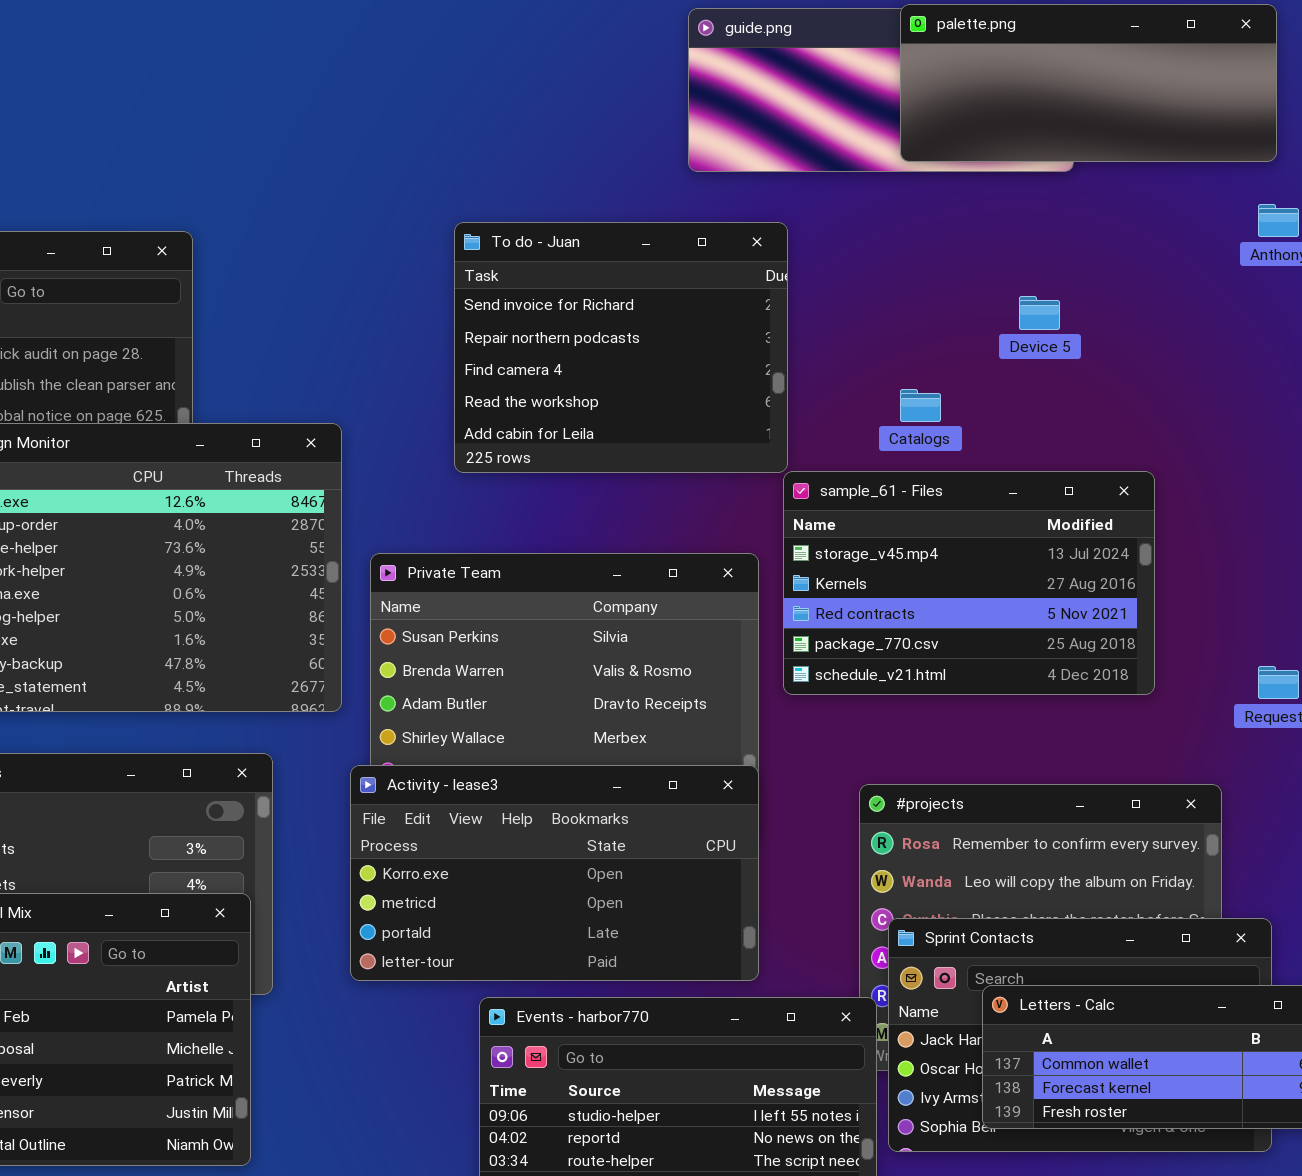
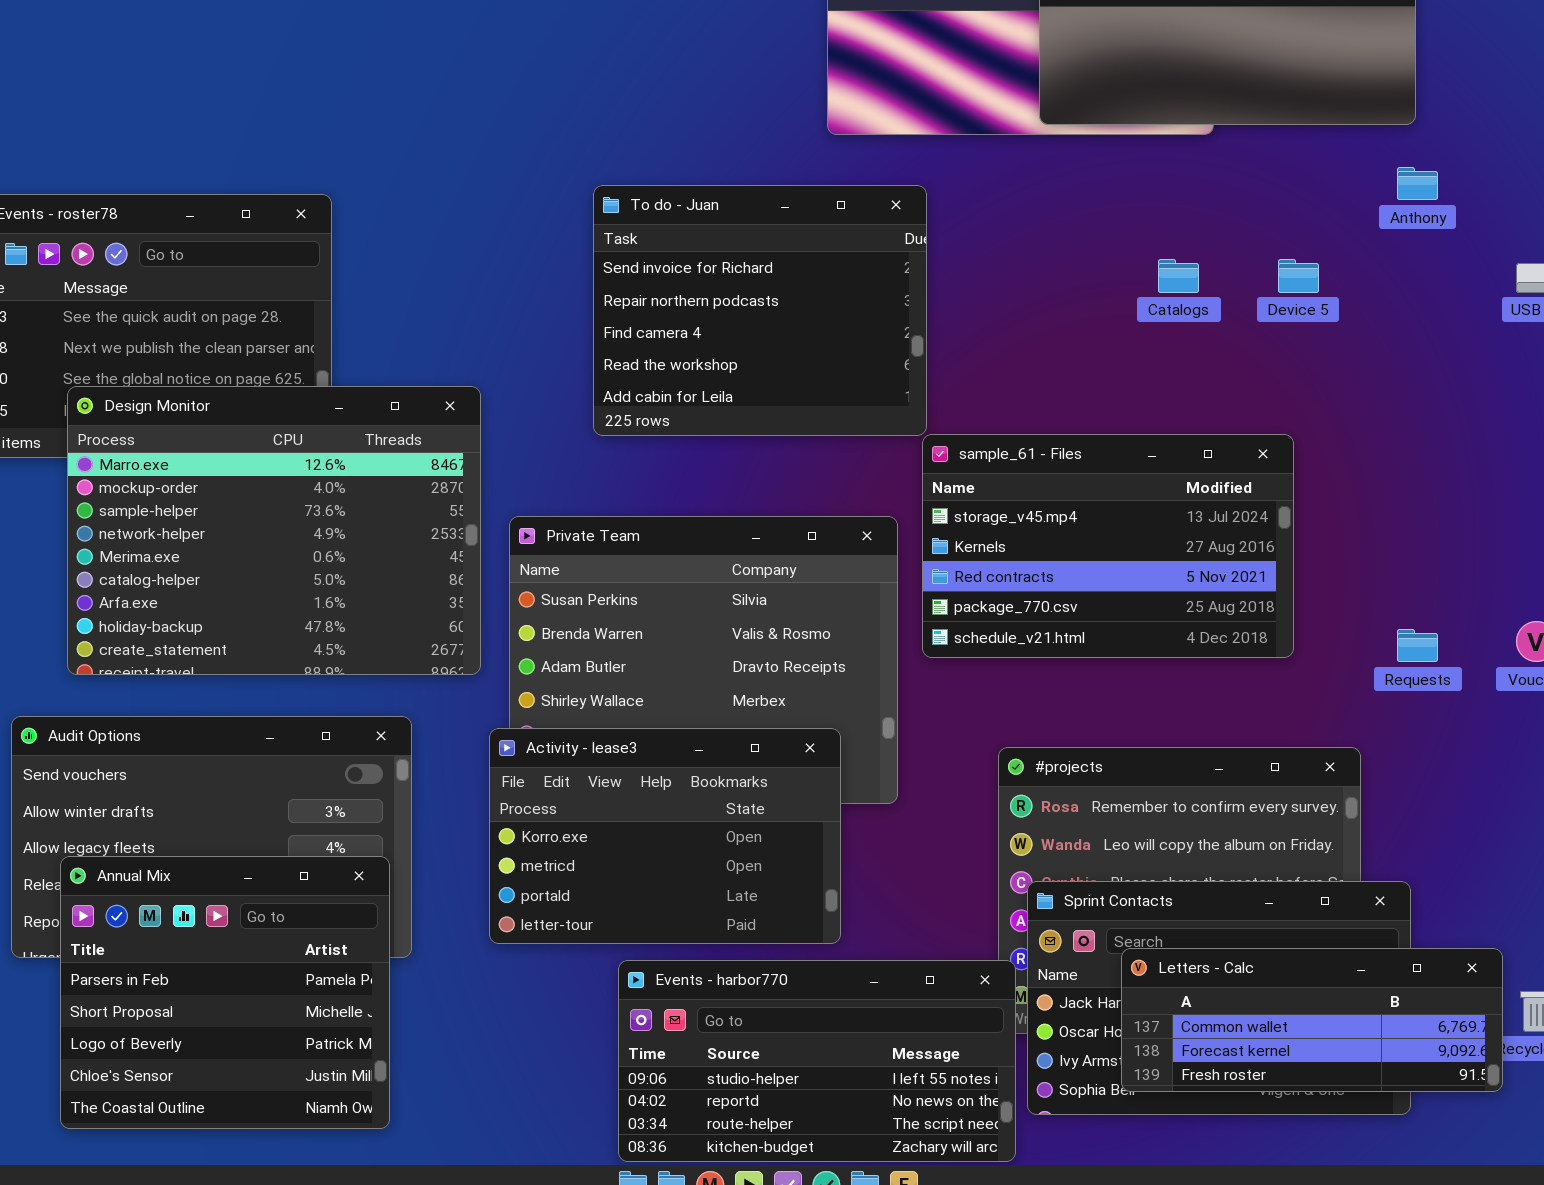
Device 5: [1019,296,1060,330] -> [1278,259,1319,293], moved
Catalogs: [900,389,941,422] -> [1158,259,1199,293], moved
Activity - lease3: [350,765,759,981] -> [489,728,841,944], resized

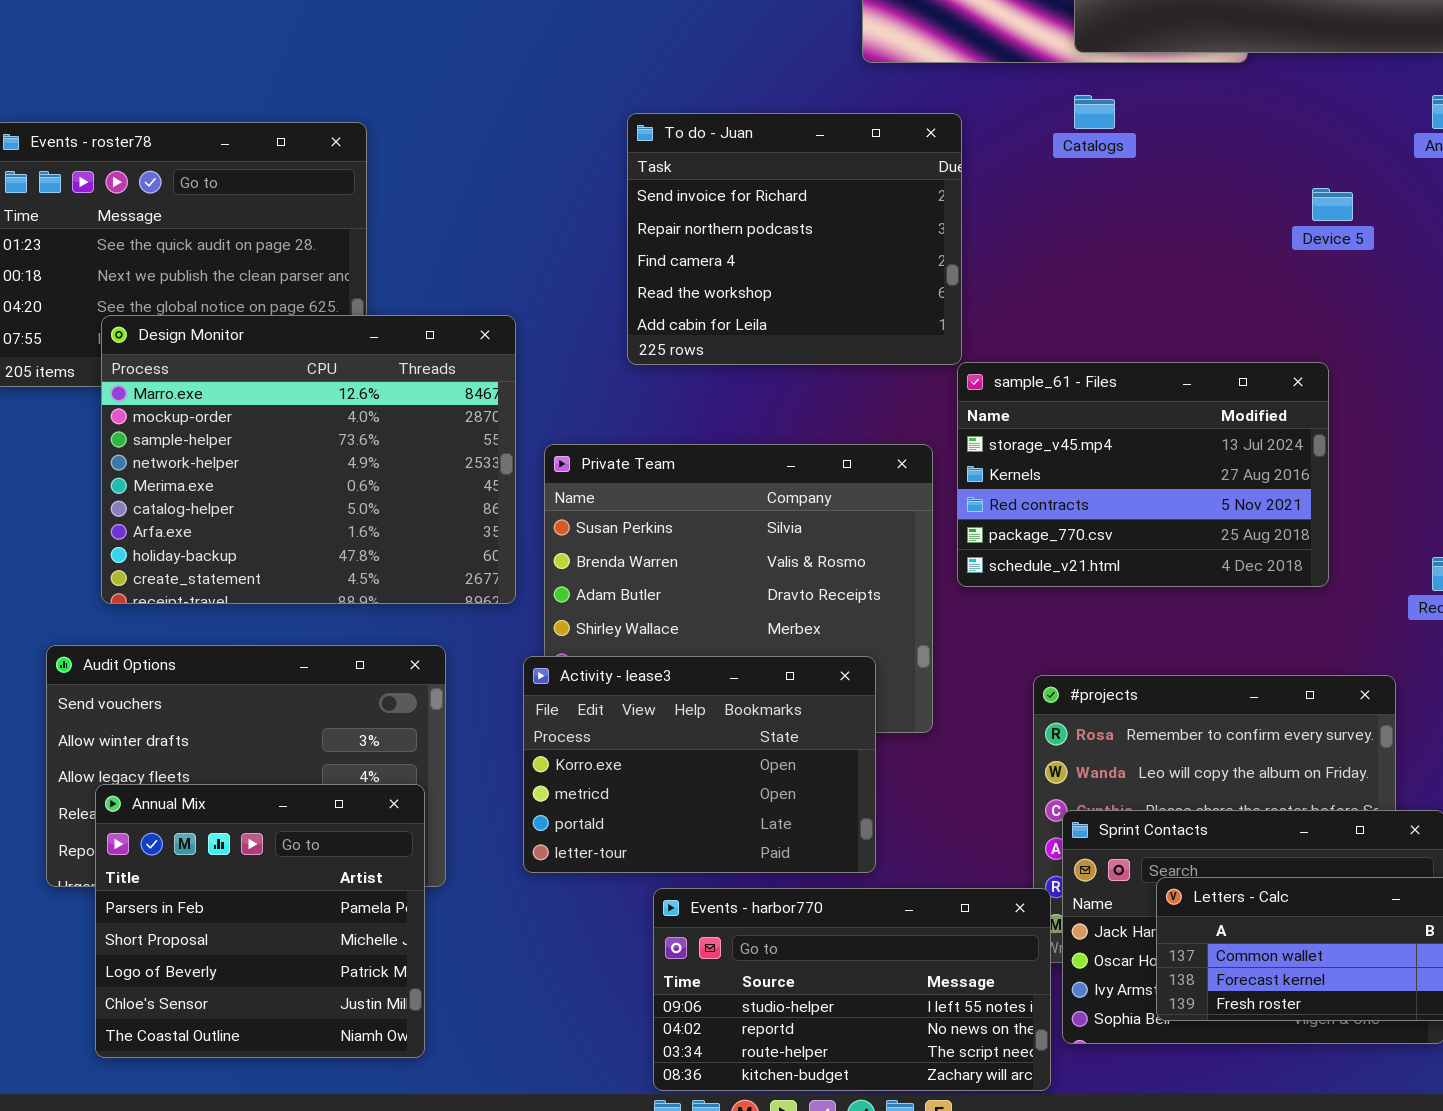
Catalogs: [1158,259,1199,293] -> [1074,95,1115,129], moved

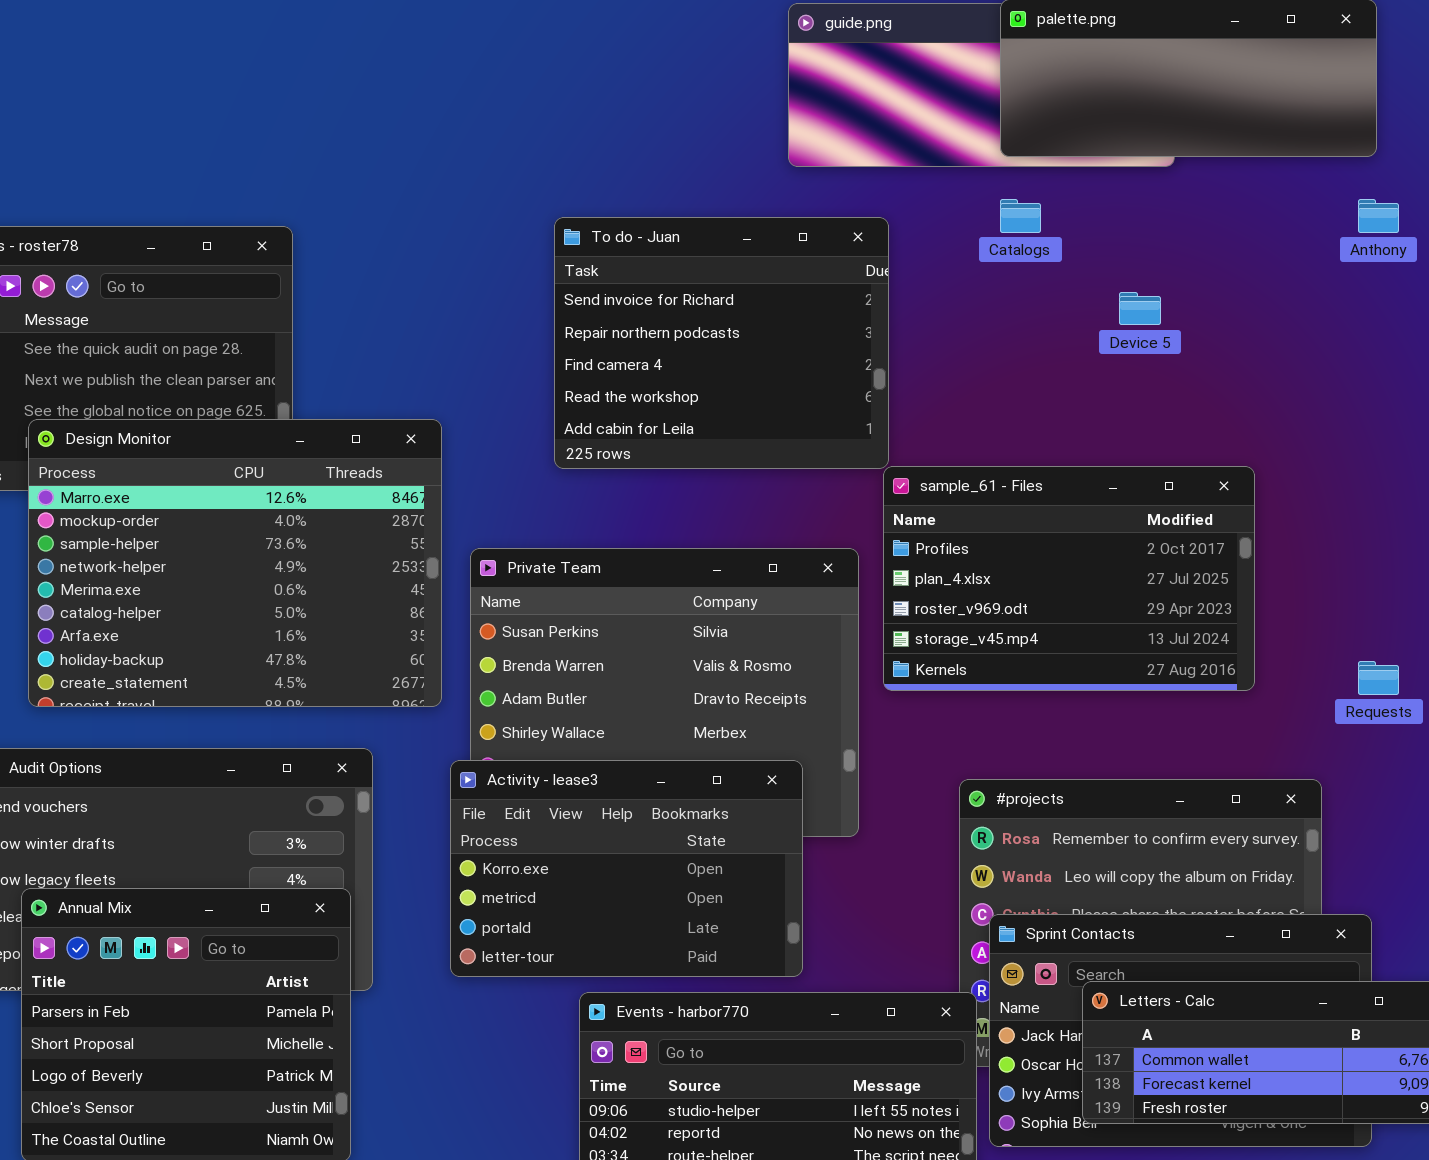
Device 5: [1312,188,1353,221] -> [1119,292,1161,325], moved
sample_61 - Files: [957,362,1329,587] -> [883,466,1255,691], scrolled up 3 rows

